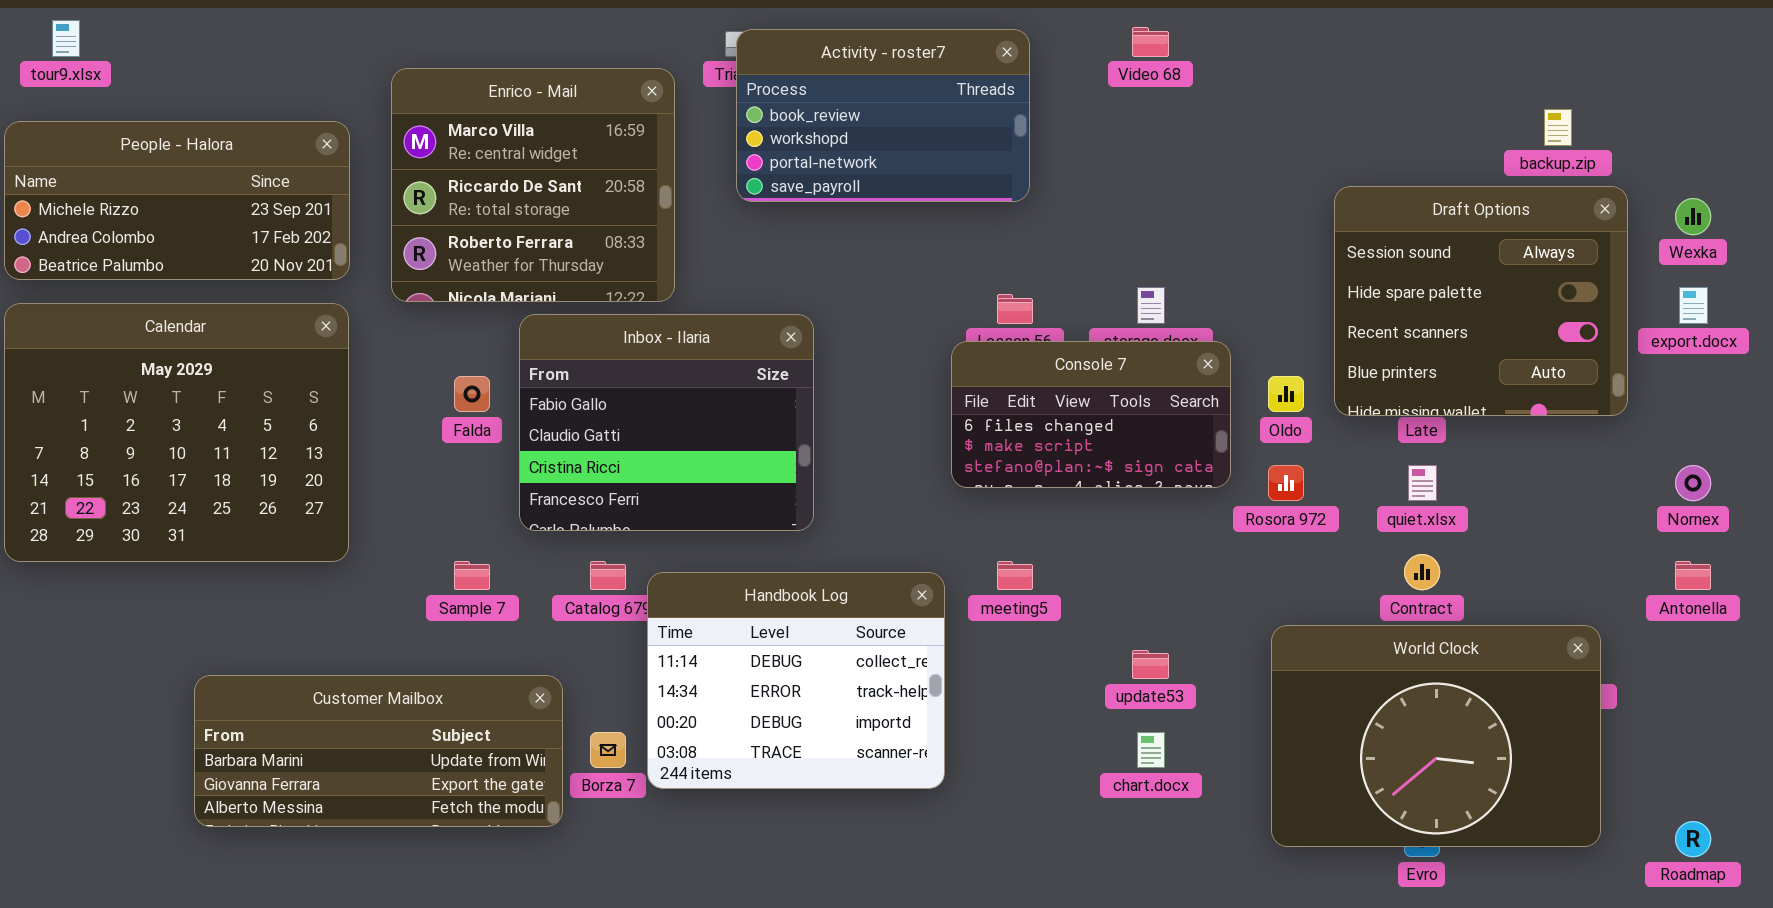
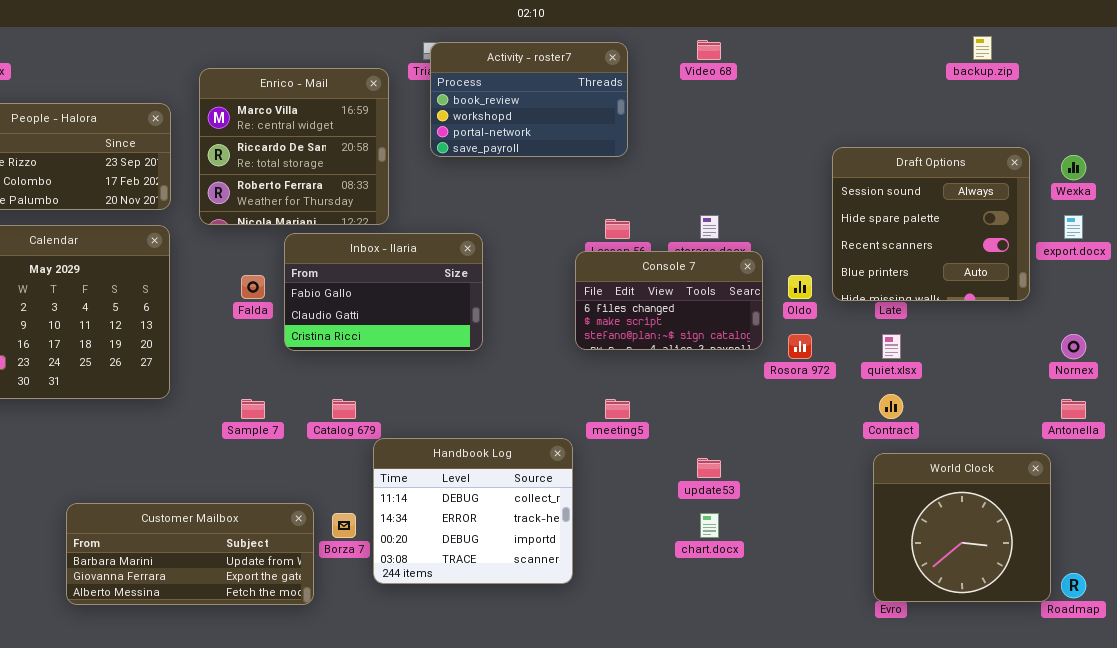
backup.zip: [1544,109,1572,146] -> [973,36,992,60], moved
Inbox - Ilaria: [519,314,814,531] -> [284,233,483,351], resized
Handbook Log: [647,572,945,789] -> [373,438,573,584], moved
World Clock: [1271,625,1601,847] -> [873,453,1051,602], moved, resized
Customer Mailbox: [194,675,563,827] -> [66,503,314,605], moved

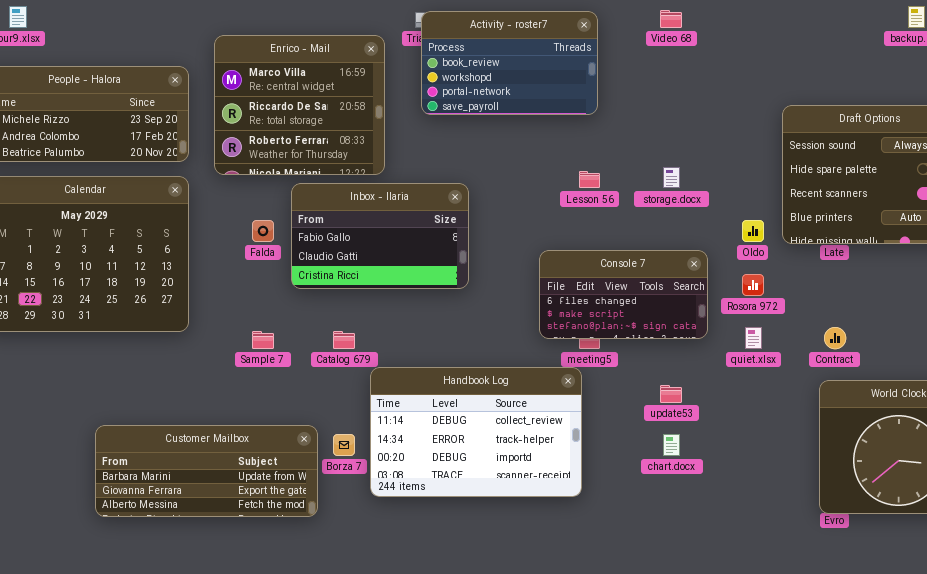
Console 7: [575,251,763,350] -> [539,250,708,339], moved
quiet.xlsx: [882,334,901,359] -> [745,327,762,349], moved
Handbook Log: [373,438,573,584] -> [370,367,582,497], resized

